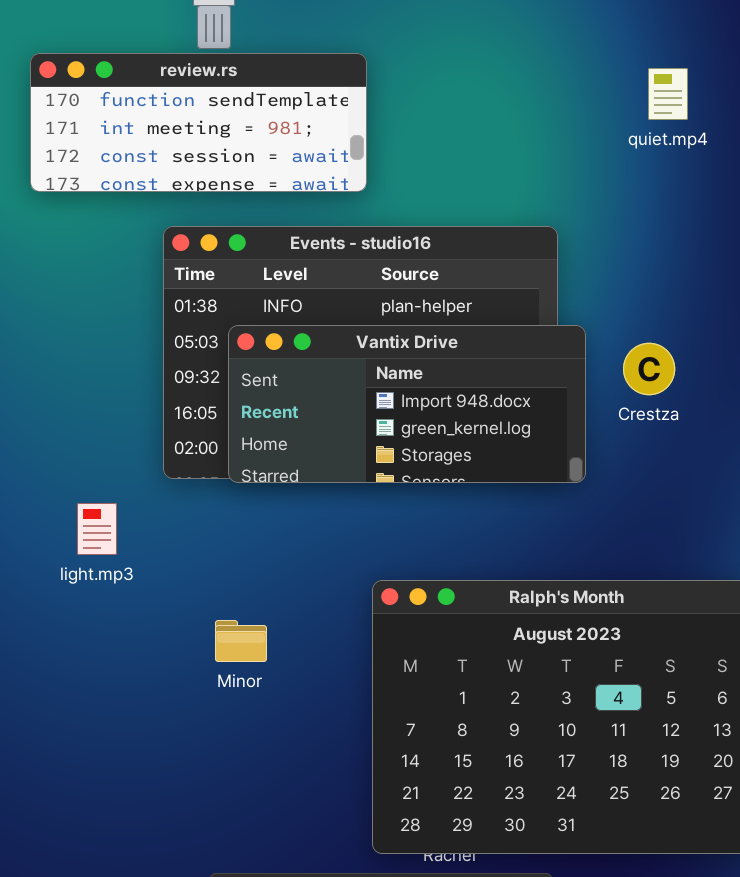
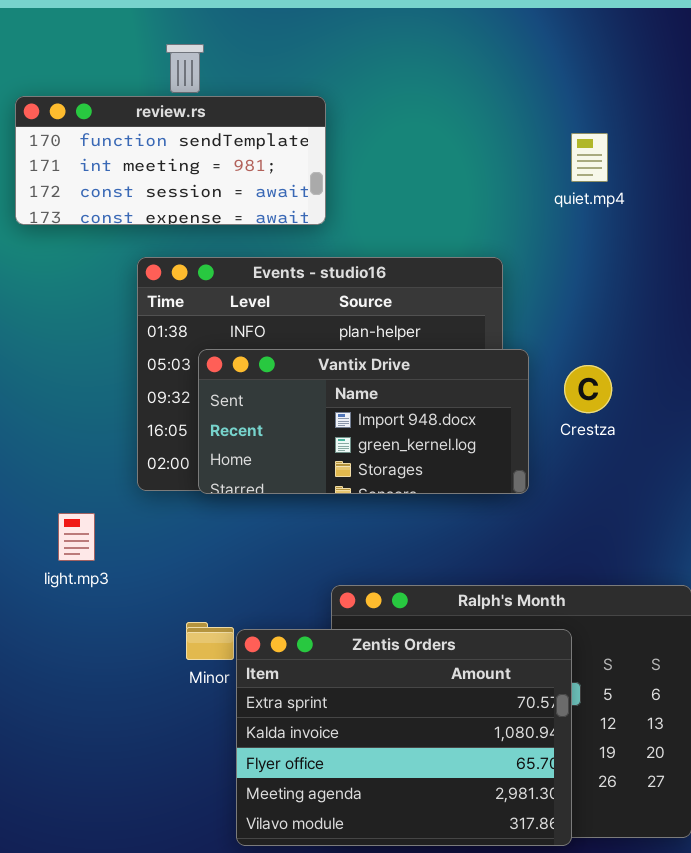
quiet.mp4: [648,68,688,120] -> [571,133,608,182], moved
Zentis Orders: none -> [236,629,572,846], opened

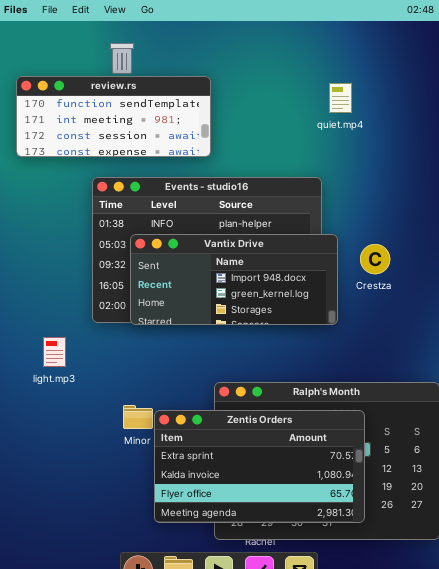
quiet.mp4: [571,133,608,182] -> [329,83,352,113], moved
Zentis Orders: [236,629,572,846] -> [154,410,365,523], resized

